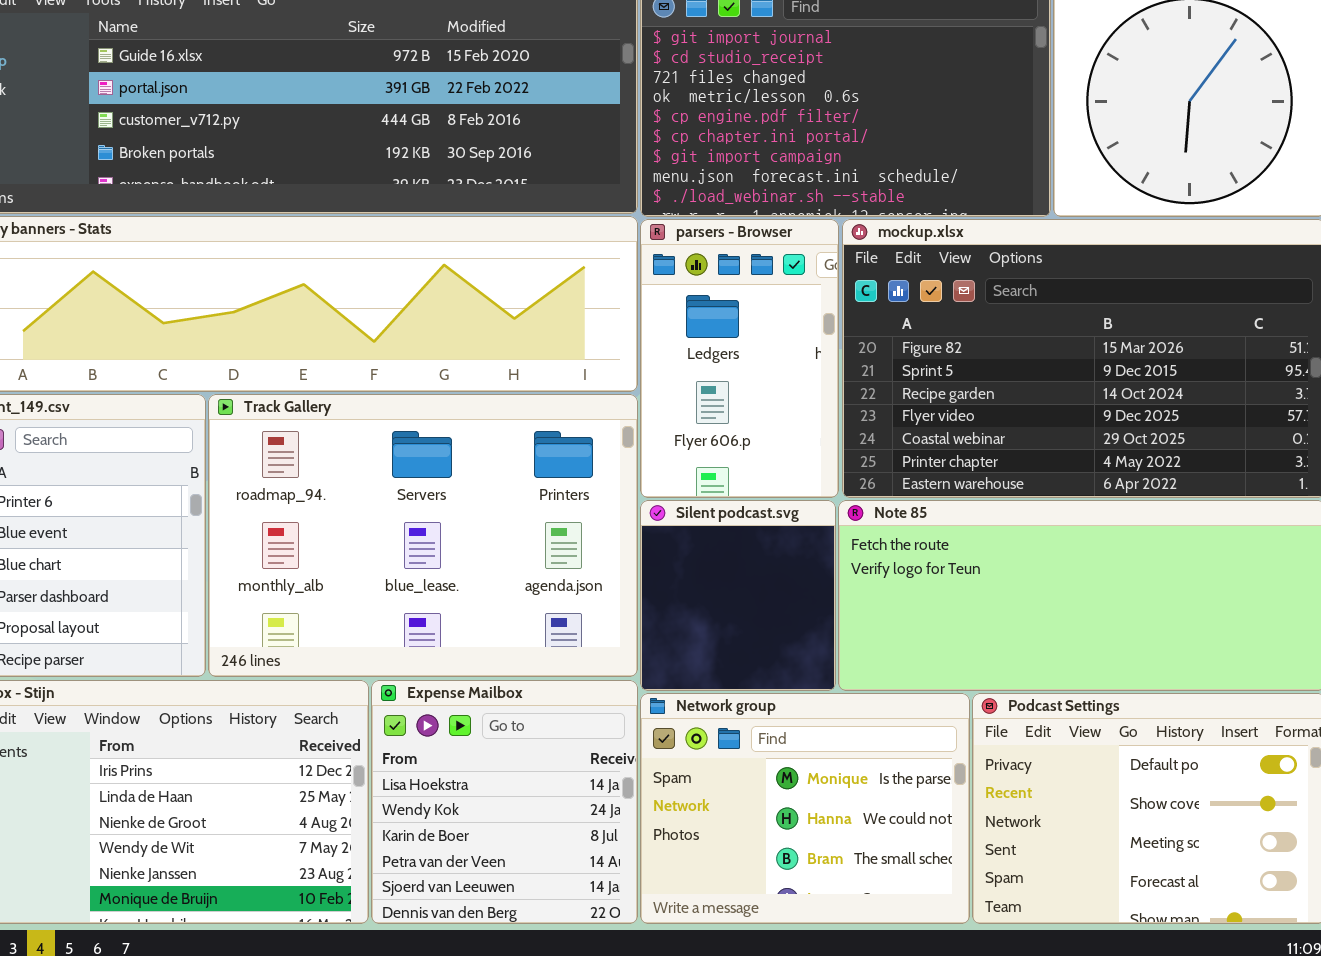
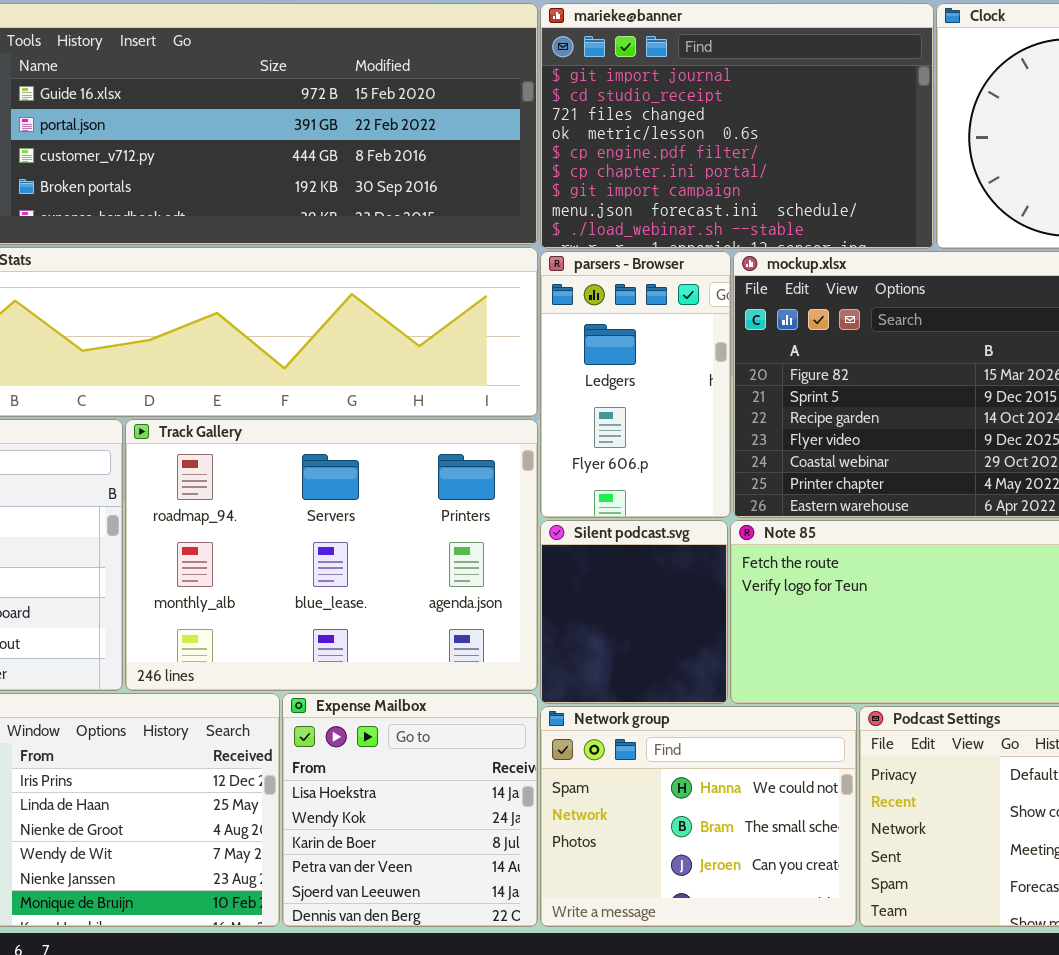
Network group: [640,693,970,924] -> [540,706,857,927], scrolled down 1 row

